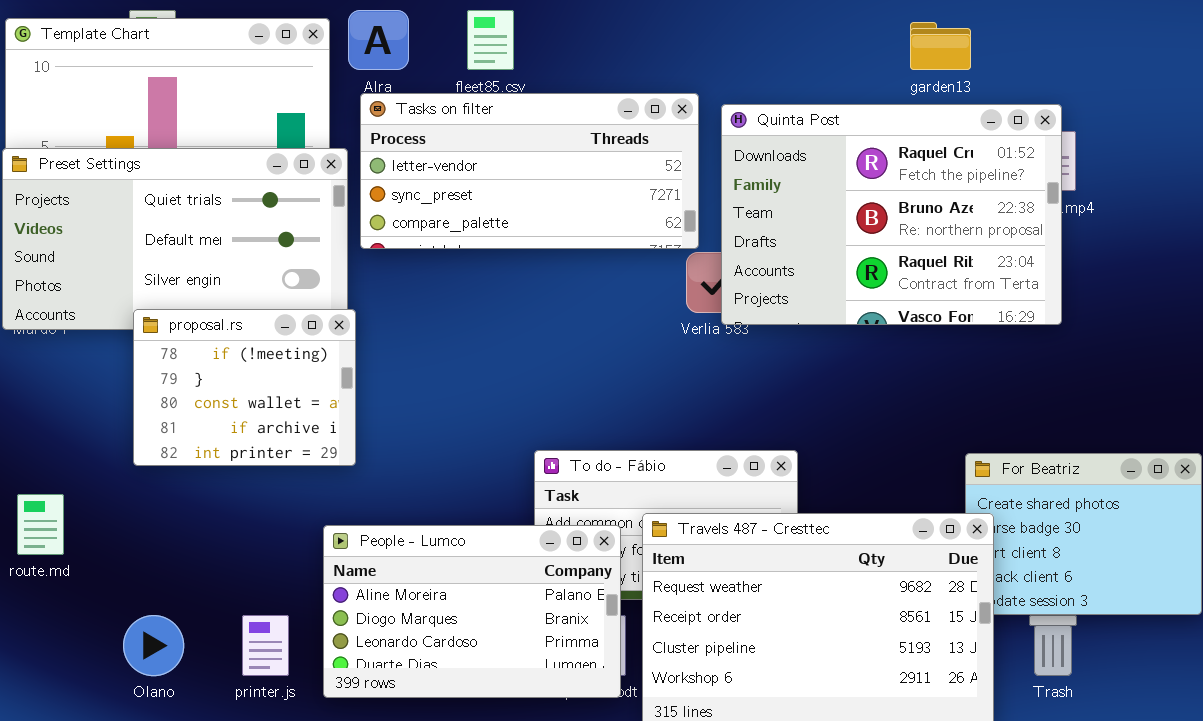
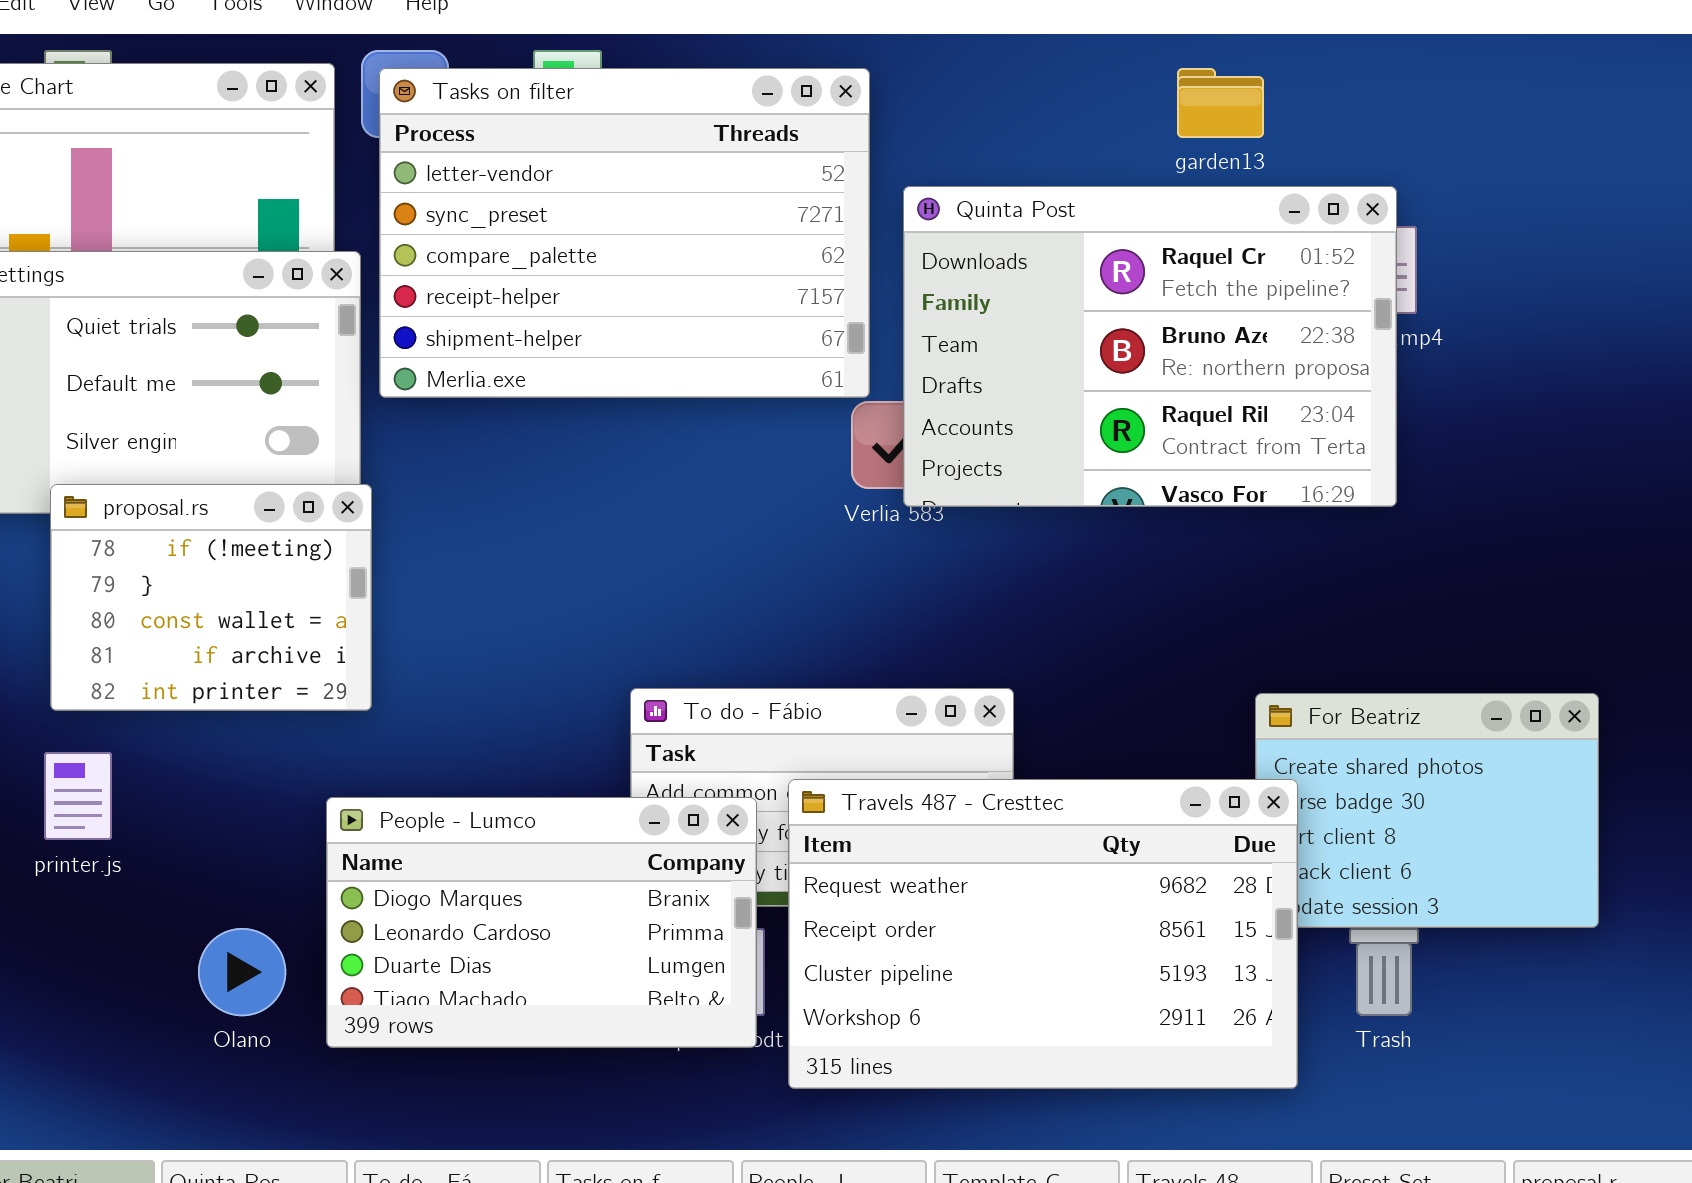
Tasks on filter: [360,93,699,249] -> [379,68,870,398], resized
People - Lumco: [323,525,621,698] -> [326,797,757,1048], scrolled down 1 row
Olano: [123,615,184,676] -> [198,928,286,1016], moved
printer.js: [242,615,289,676] -> [44,752,112,840], moved

